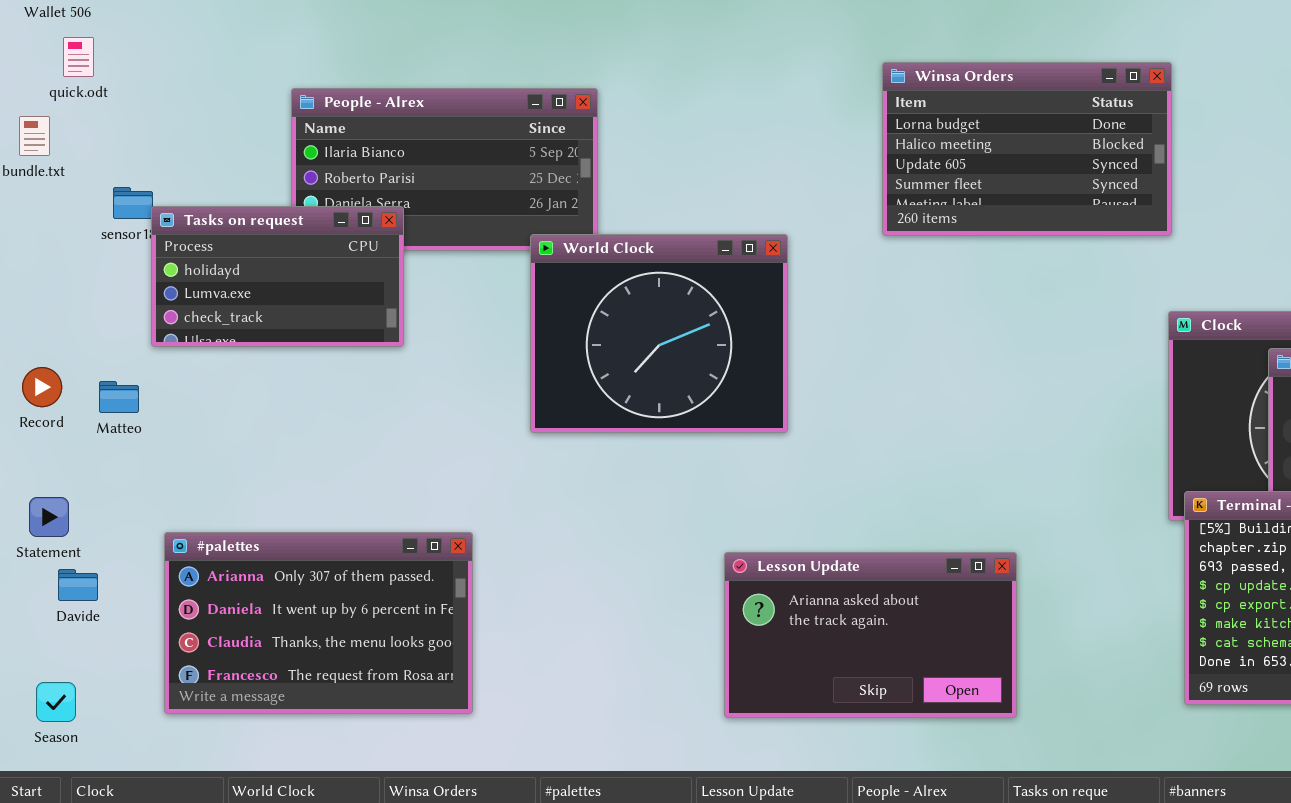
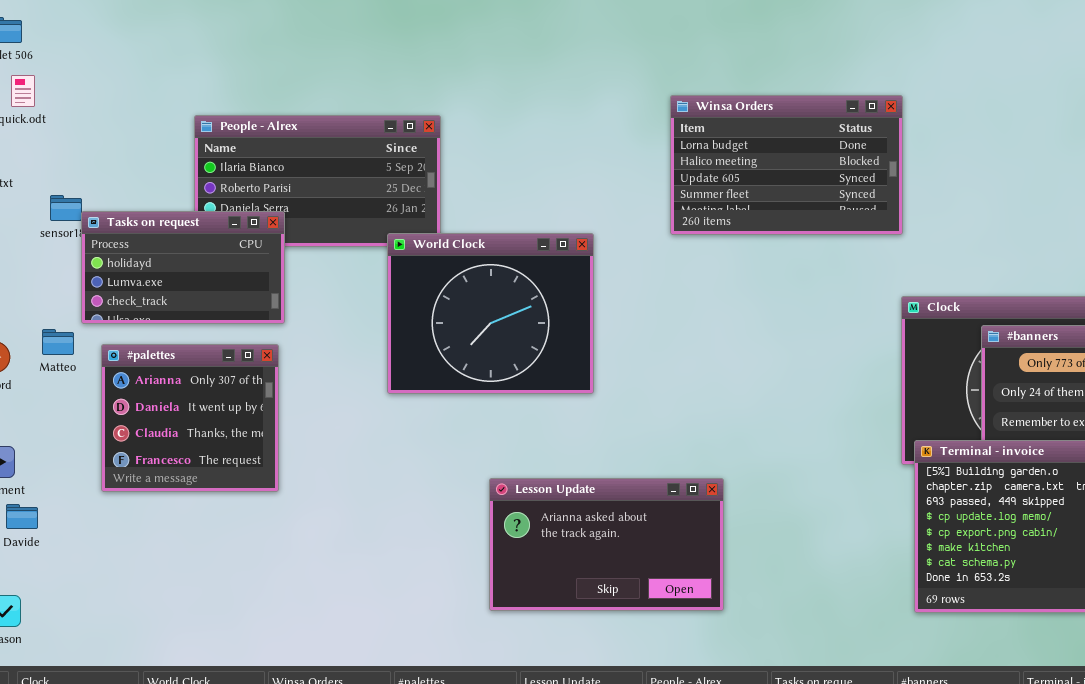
Matteo: [99,381,139,413] -> [42,329,74,355], moved
#palettes: [164,532,473,714] -> [101,344,279,492], moved, resized
Lesson Update: [724,552,1017,718] -> [489,478,724,611], moved

